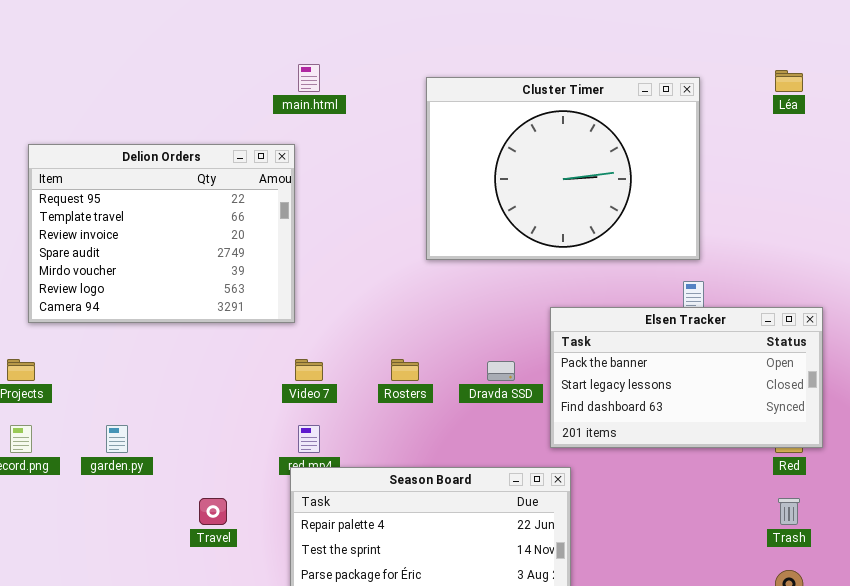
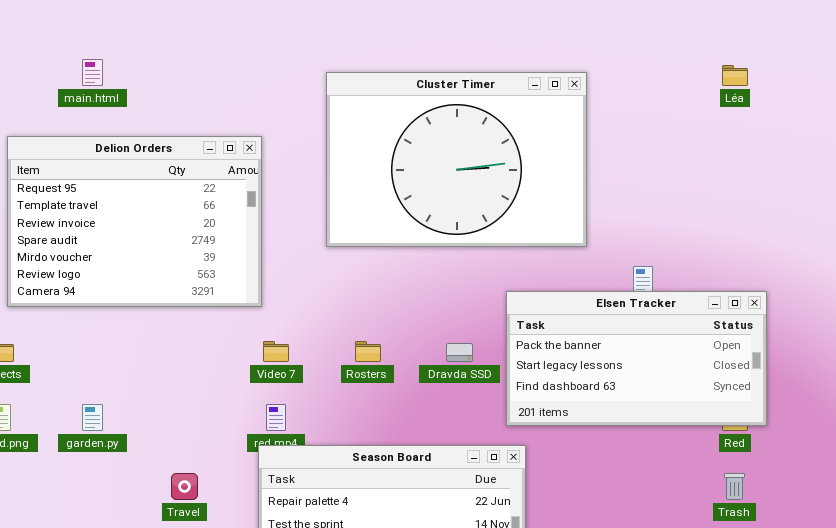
main.html: [298,64,320,92] -> [82,59,103,86], moved
Cluster Timer: [426,77,700,260] -> [326,72,587,247], moved

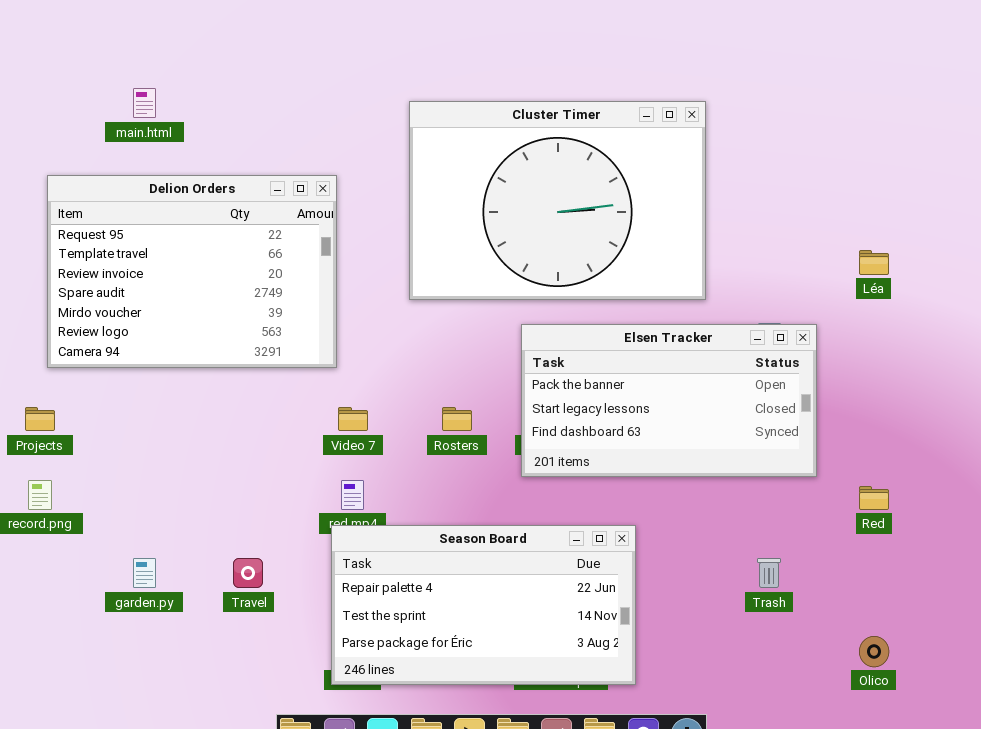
Léa: [722,65,748,86] -> [859,250,889,275], moved
Elsen Tracker: [506,291,767,426] -> [521,324,817,477], moved
garden.py: [82,404,103,431] -> [133,558,156,588], moved
Trash: [724,473,745,500] -> [757,558,781,588], moved

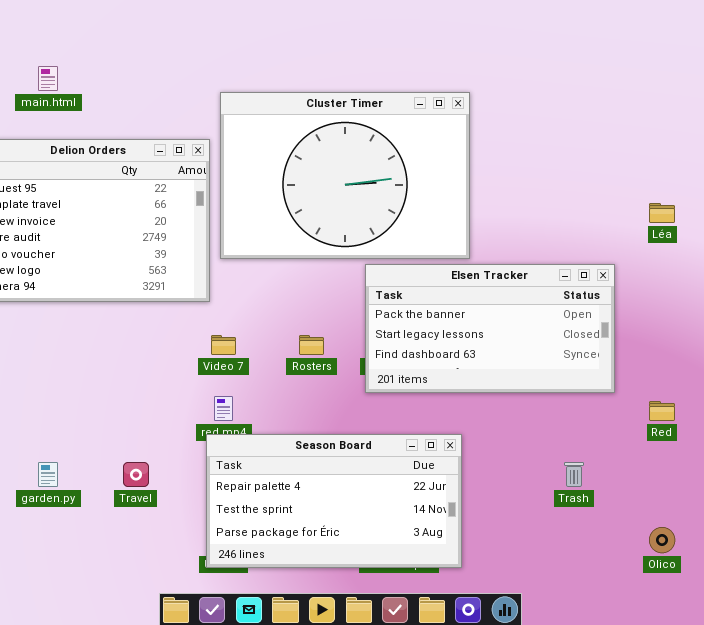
Cluster Timer: [409,101,706,300] -> [220,92,470,259], moved

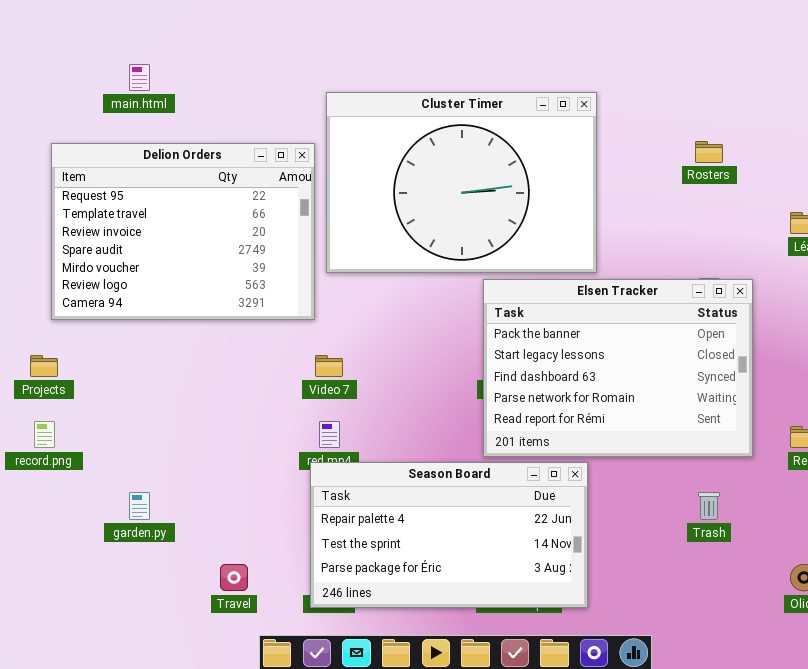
Elsen Tracker: [365,264,615,393] -> [483,279,753,457], resized
Rosters: [299,335,324,355] -> [695,141,723,163], moved
Travel: [123,462,149,487] -> [220,564,248,591], moved

